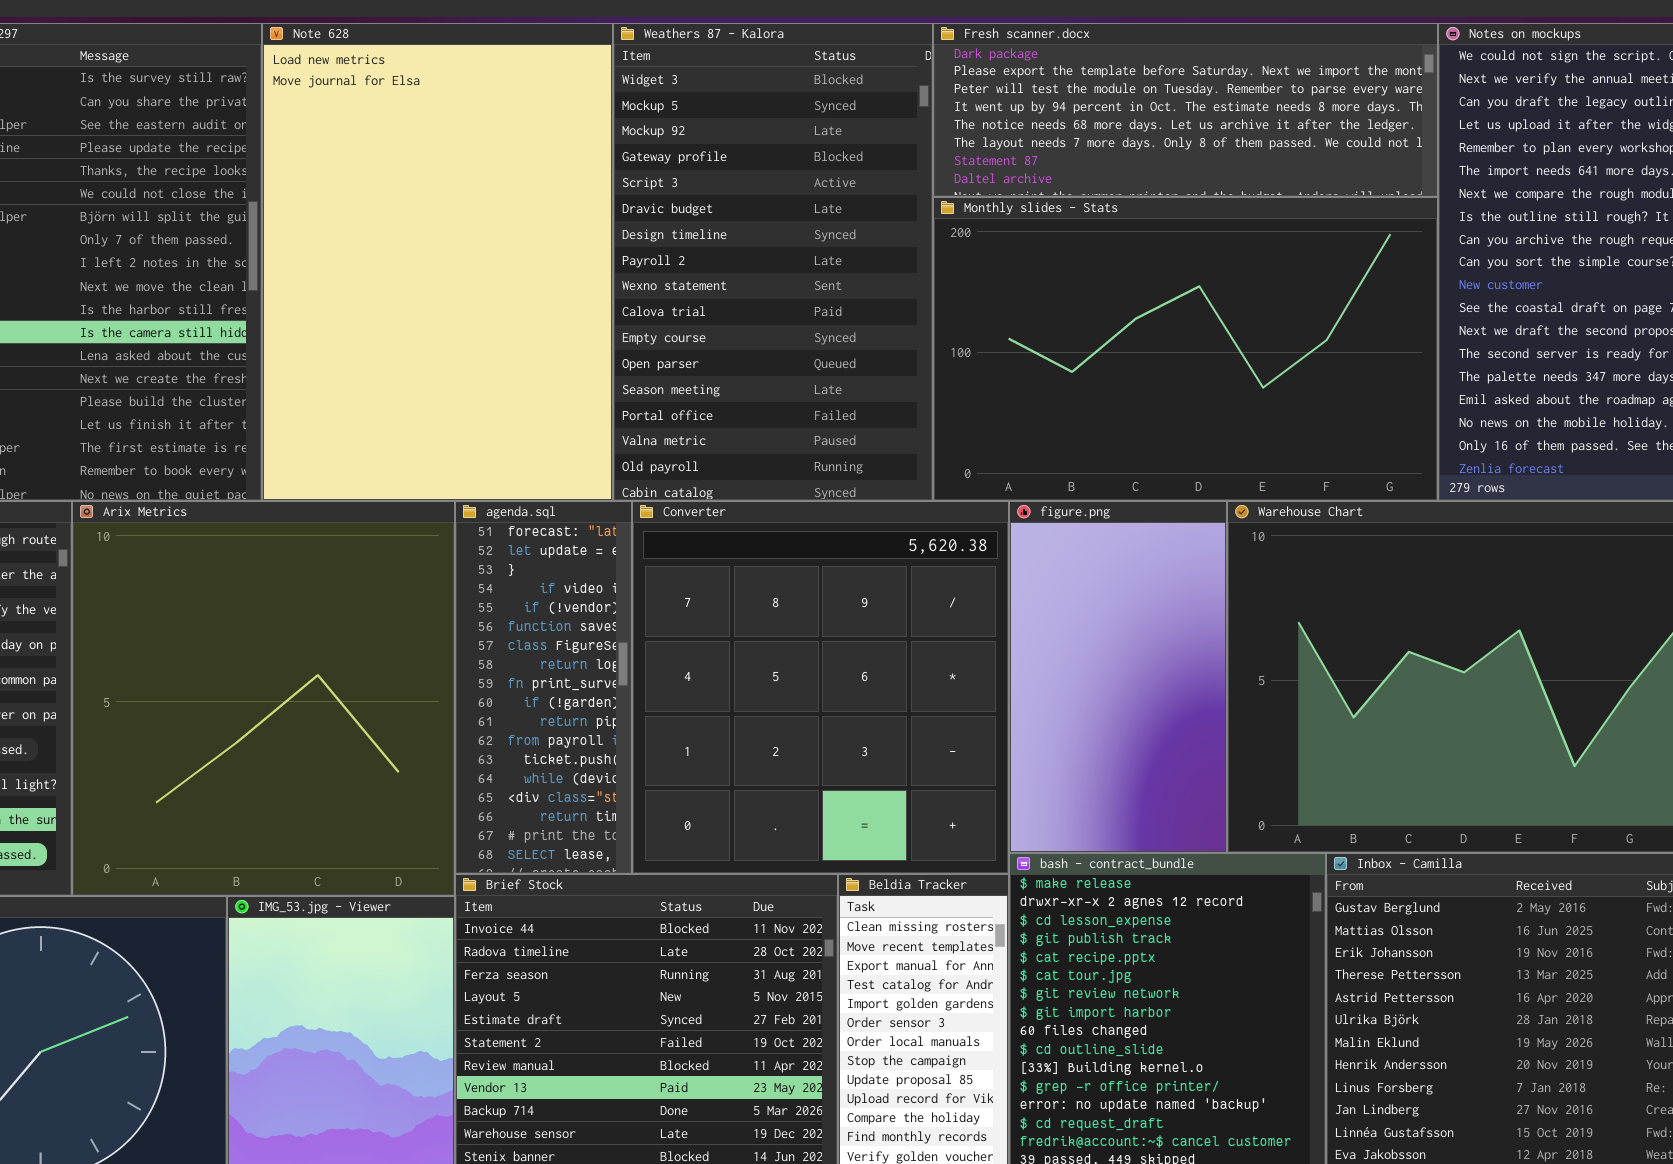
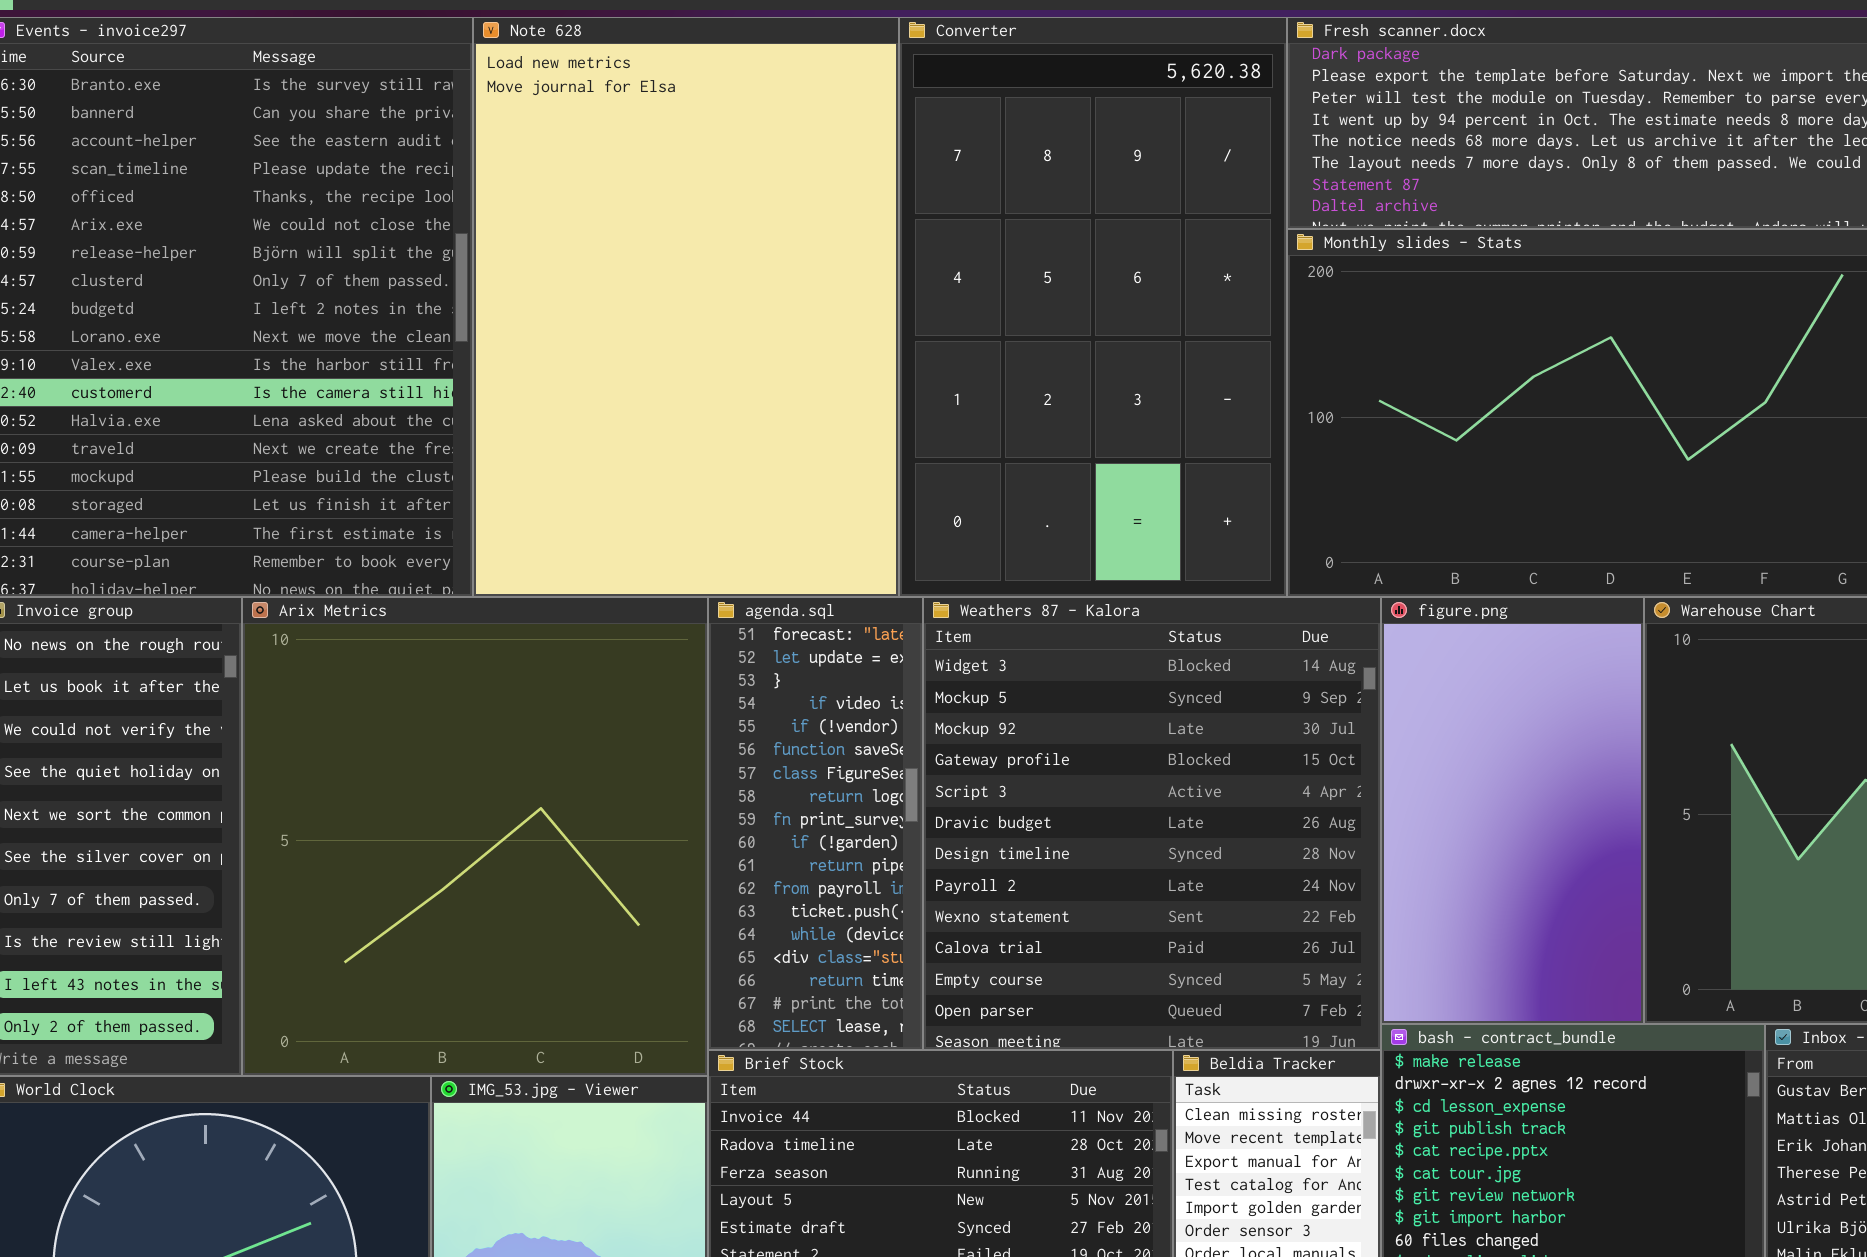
Weathers 87 - Kalora: [613,23,933,501] -> [923,597,1381,1050], moved, resized
Converter: [632,501,1009,874] -> [899,17,1287,597], moved, resized

